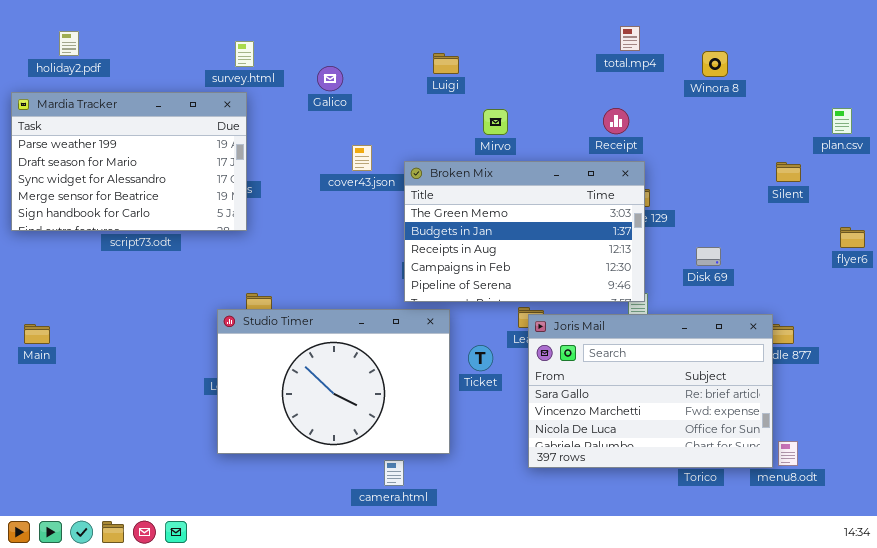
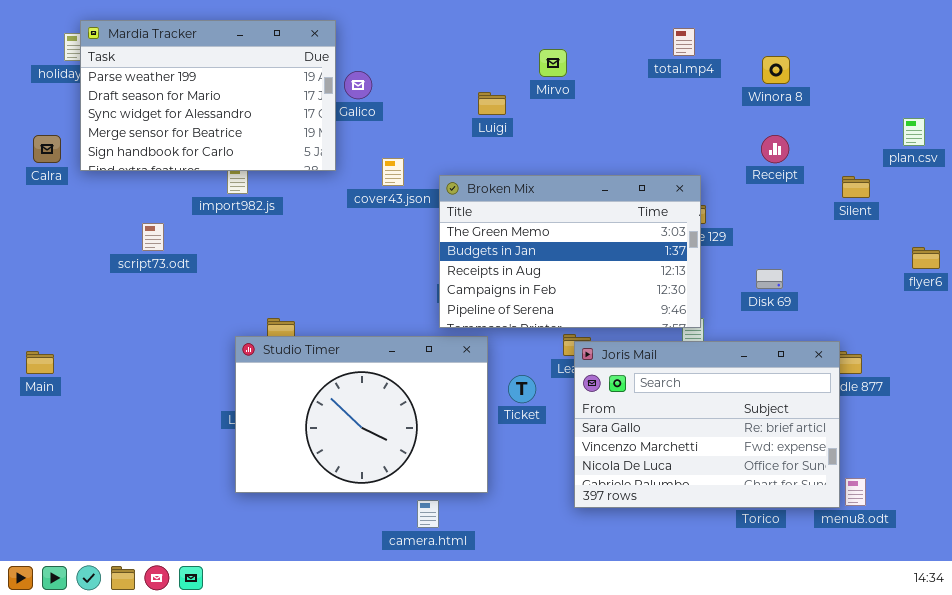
Luigi: [433,53,459,74] -> [478,92,506,115], moved
Mardia Tracker: [11,92,247,231] -> [80,20,336,171], moved
Receipt: [603,108,629,134] -> [761,135,789,163], moved
Mirvo: [483,109,508,135] -> [539,49,567,77], moved

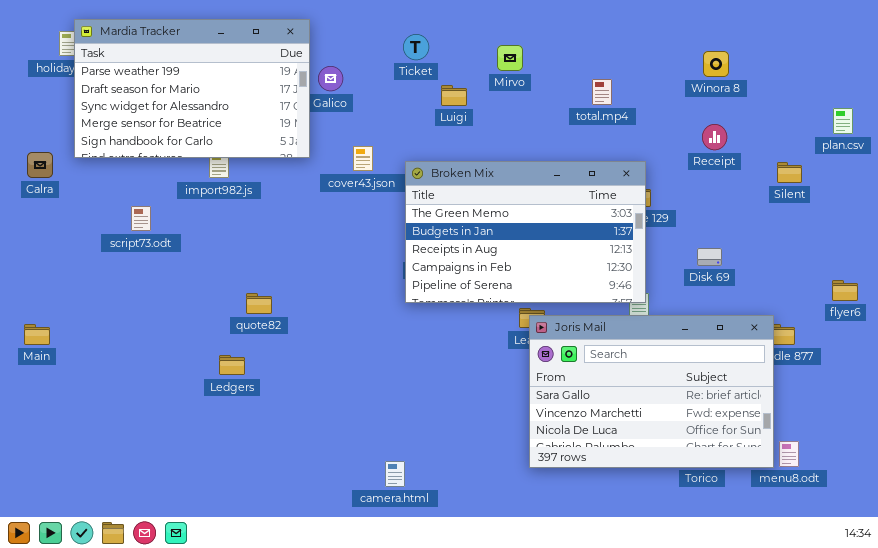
total.mp4: [673,28,695,56] -> [592,79,612,105], moved
Calra: [33,135,61,163] -> [27,152,53,178], moved
flyer6: [912,247,940,269] -> [832,280,858,301], moved
Studio Timer: [235,336,488,493] -> none, closed
Ticket: [508,375,536,403] -> [403,34,429,60], moved

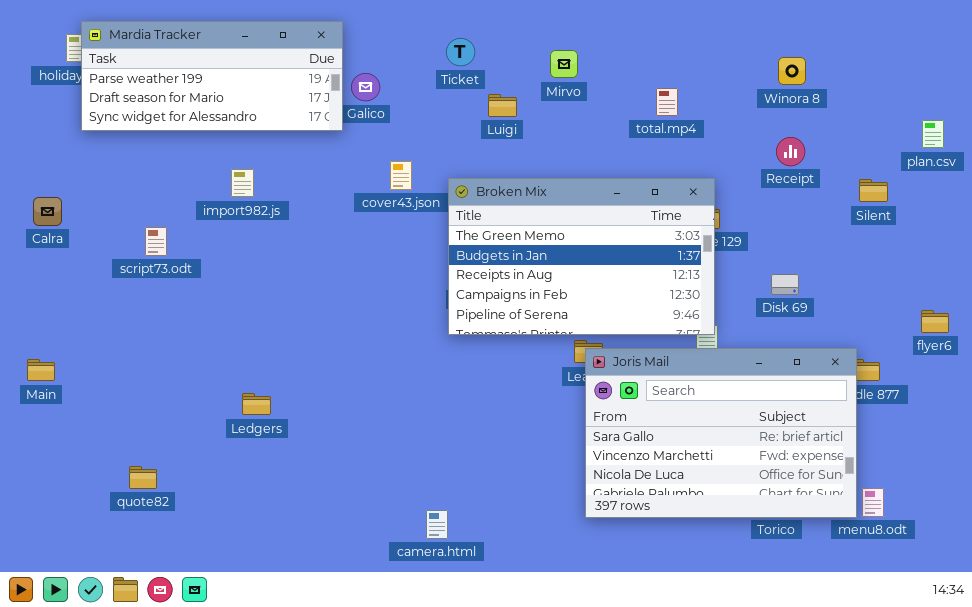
Mardia Tracker: [74,19,310,158] -> [81,21,343,131], resized
Calra: [27,152,53,178] -> [33,197,62,226], moved
quote82: [246,293,272,314] -> [129,466,157,489], moved

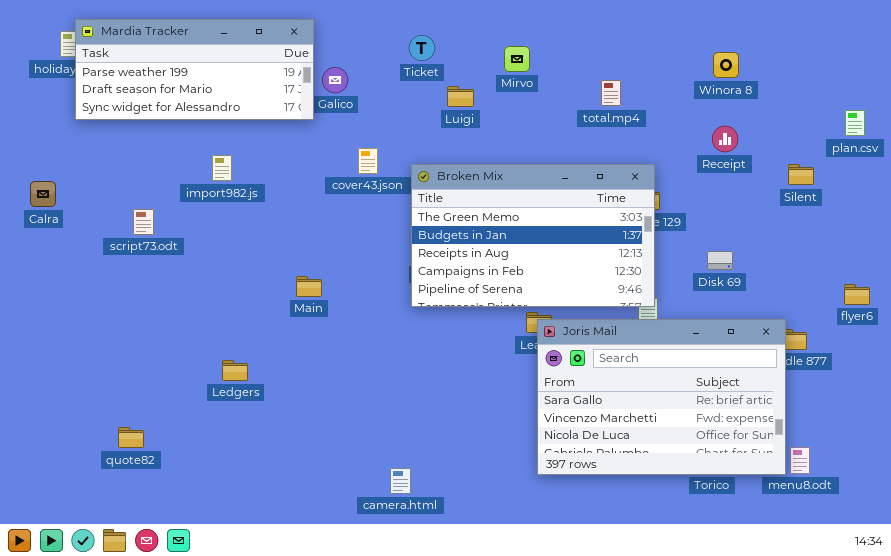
Main: [27,359,55,381] -> [296,276,322,297], moved

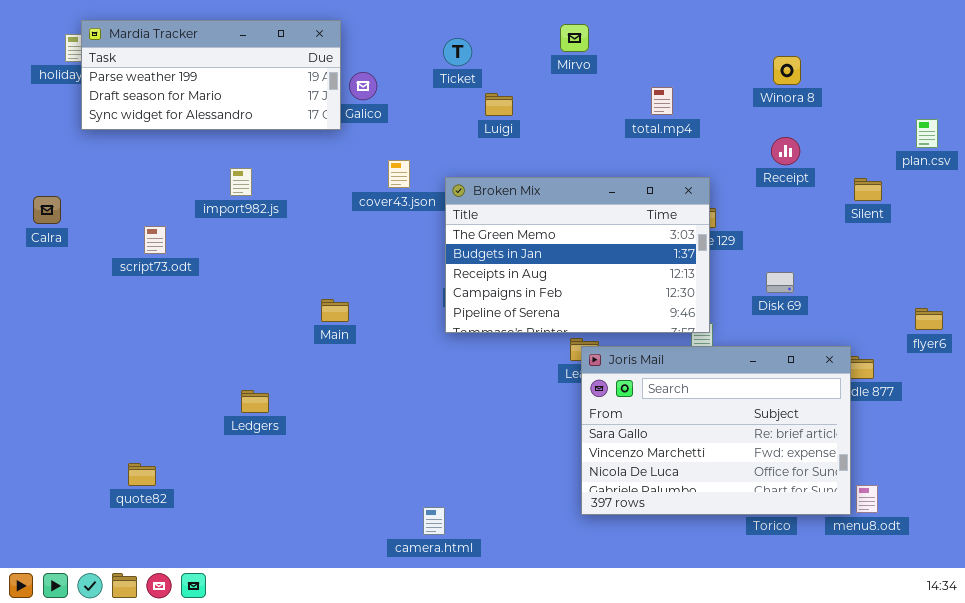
Mirvo: [504,46,530,72] -> [560,24,589,52], moved

